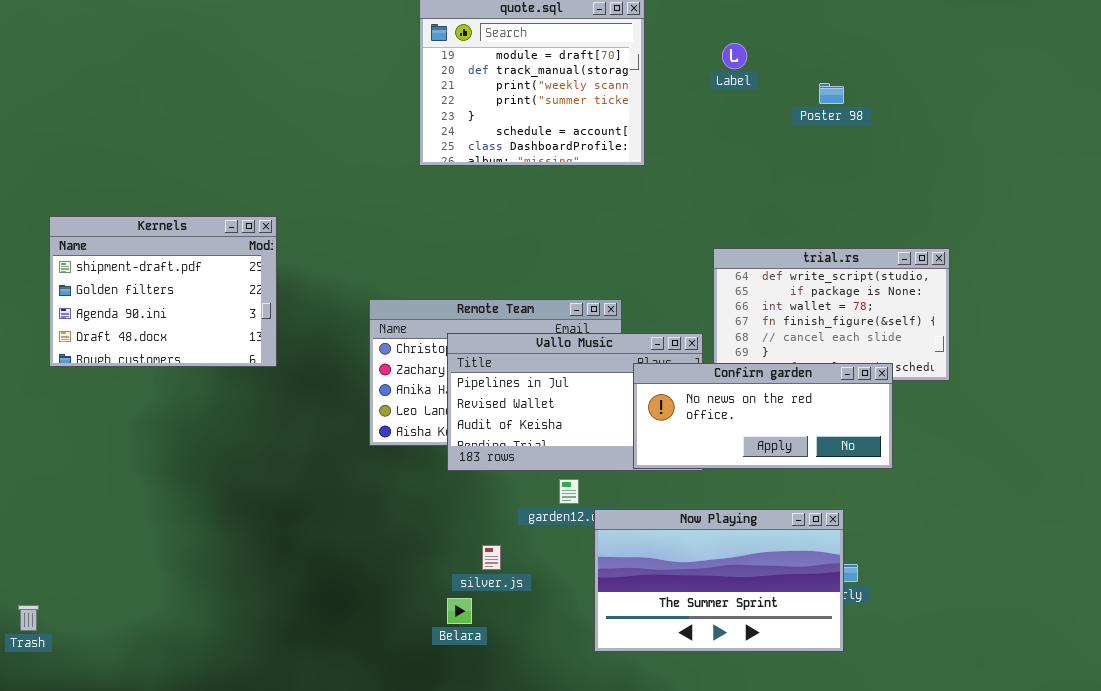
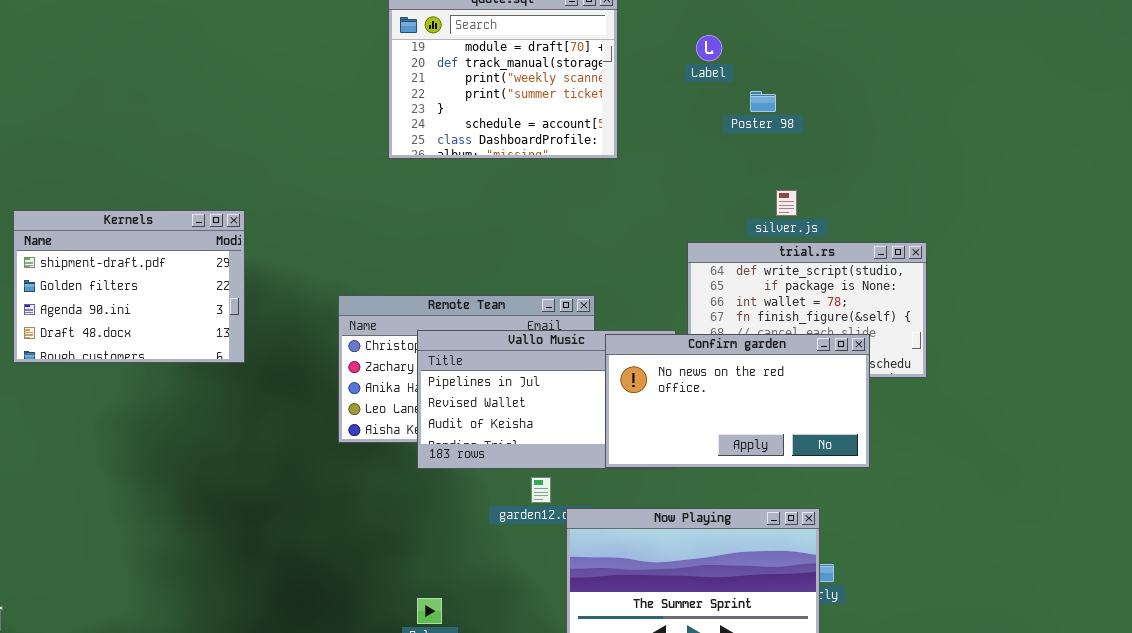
Poster 98: [819,83,844,104] -> [750,91,776,112], moved
Confirm garden: [633,363,893,469] -> [605,334,870,468], resized
silver.js: [482,545,501,570] -> [776,190,797,216], moved

